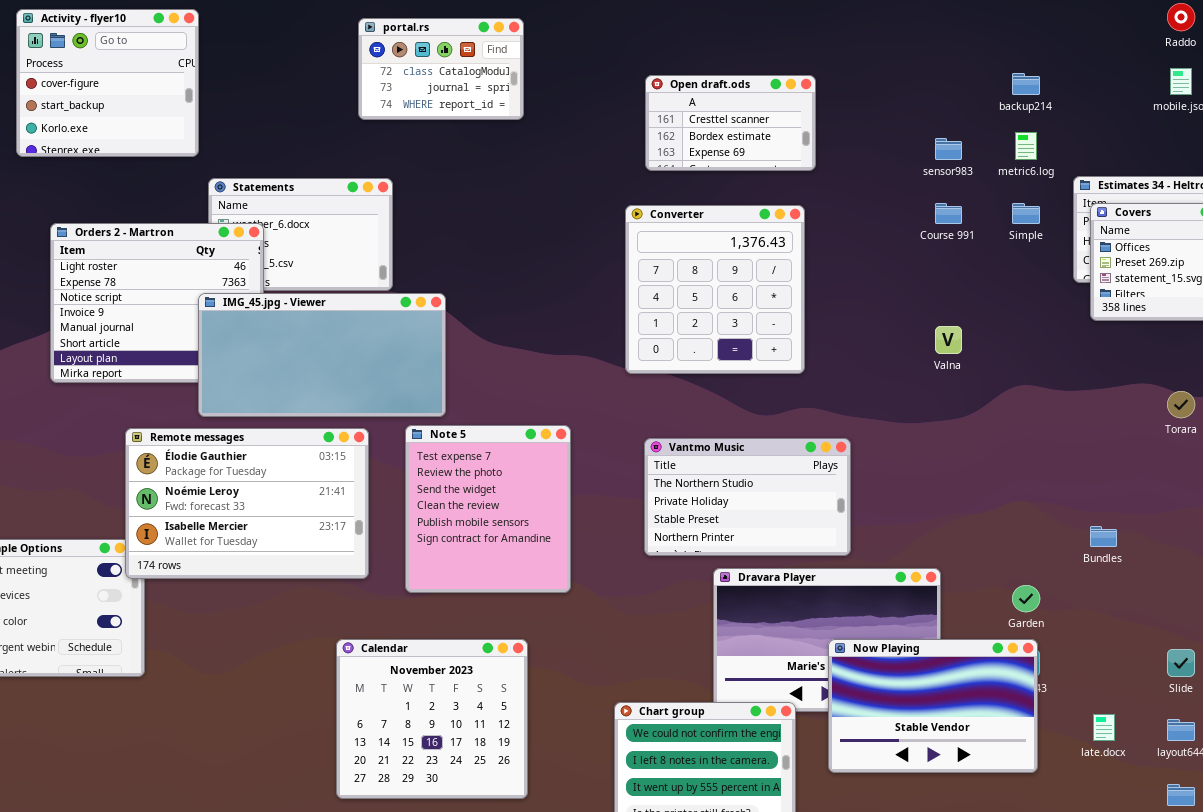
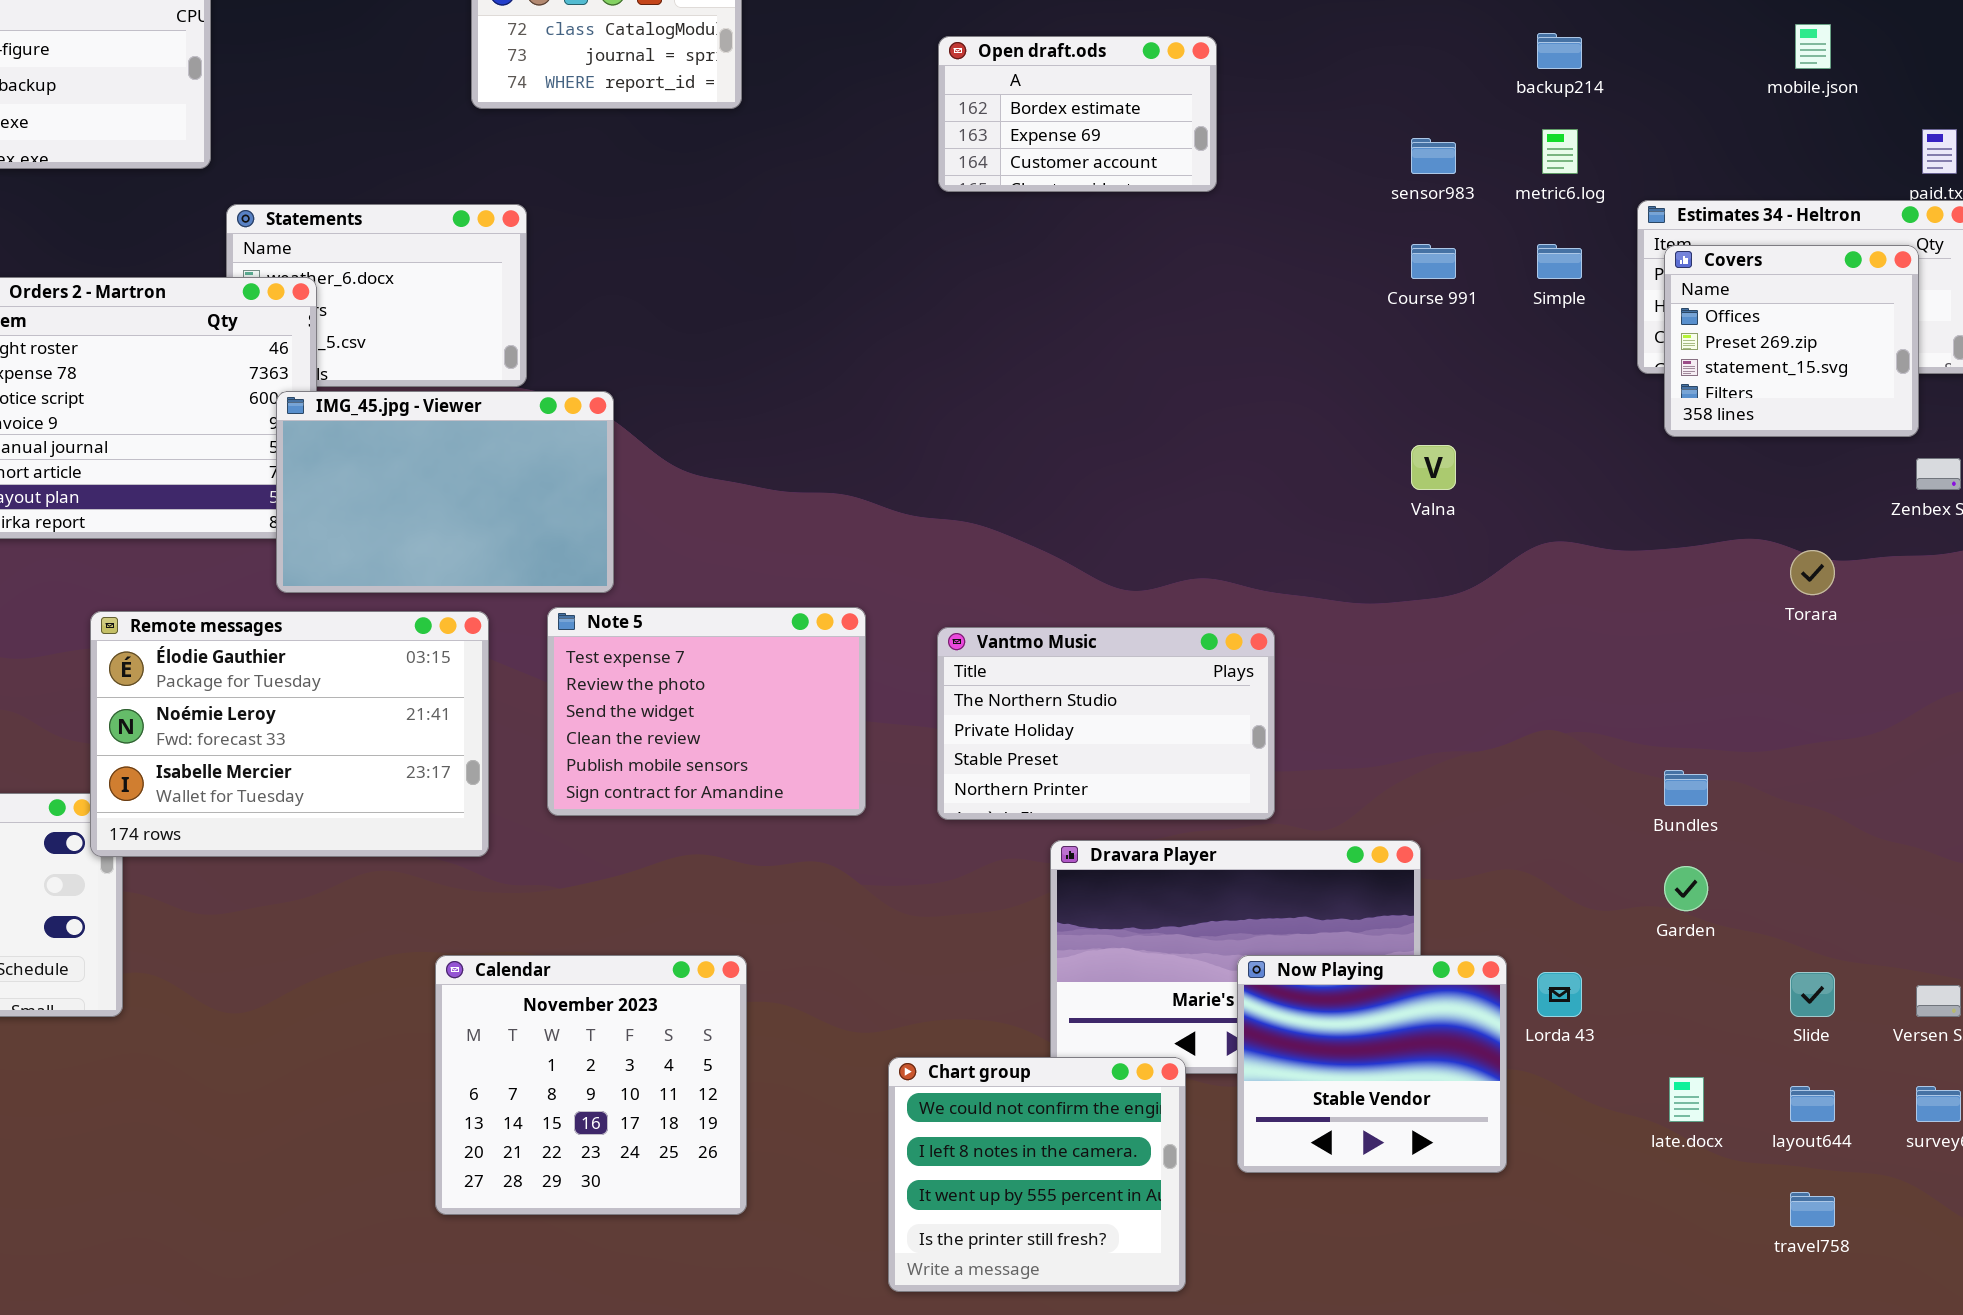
Open draft.ods: [645,75,816,171] -> [938,36,1217,192], scrolled down 1 row
Converter: [625,205,805,374] -> none, closed
IMG_45.jpg - Viewer: [198,293,446,417] -> [276,391,614,593], resized
Note 5: [405,425,571,593] -> [547,607,866,816], resized
Garden: [1012,585,1040,612] -> [1664,866,1708,911], moved
Now Playing: [828,639,1038,773] -> [1237,955,1507,1173], resized

